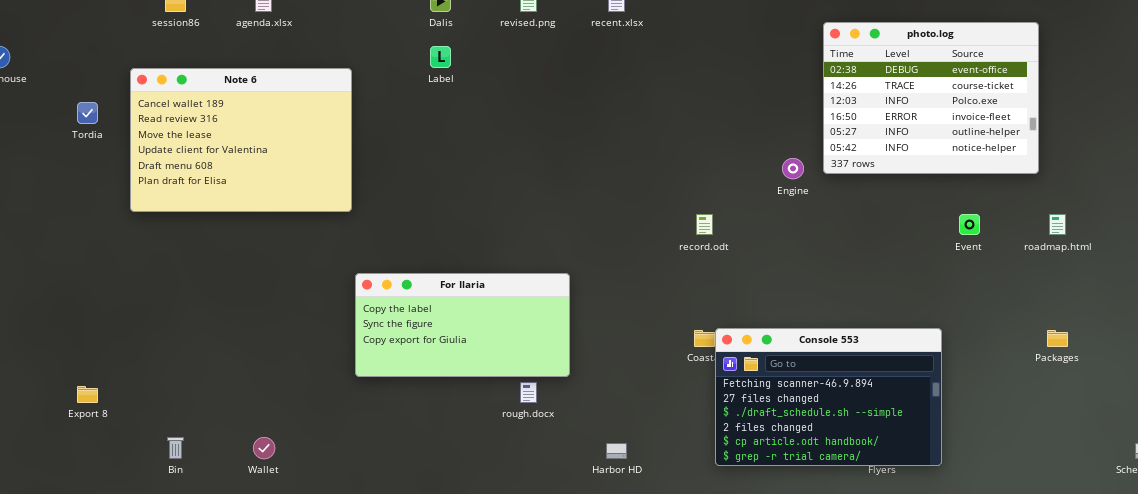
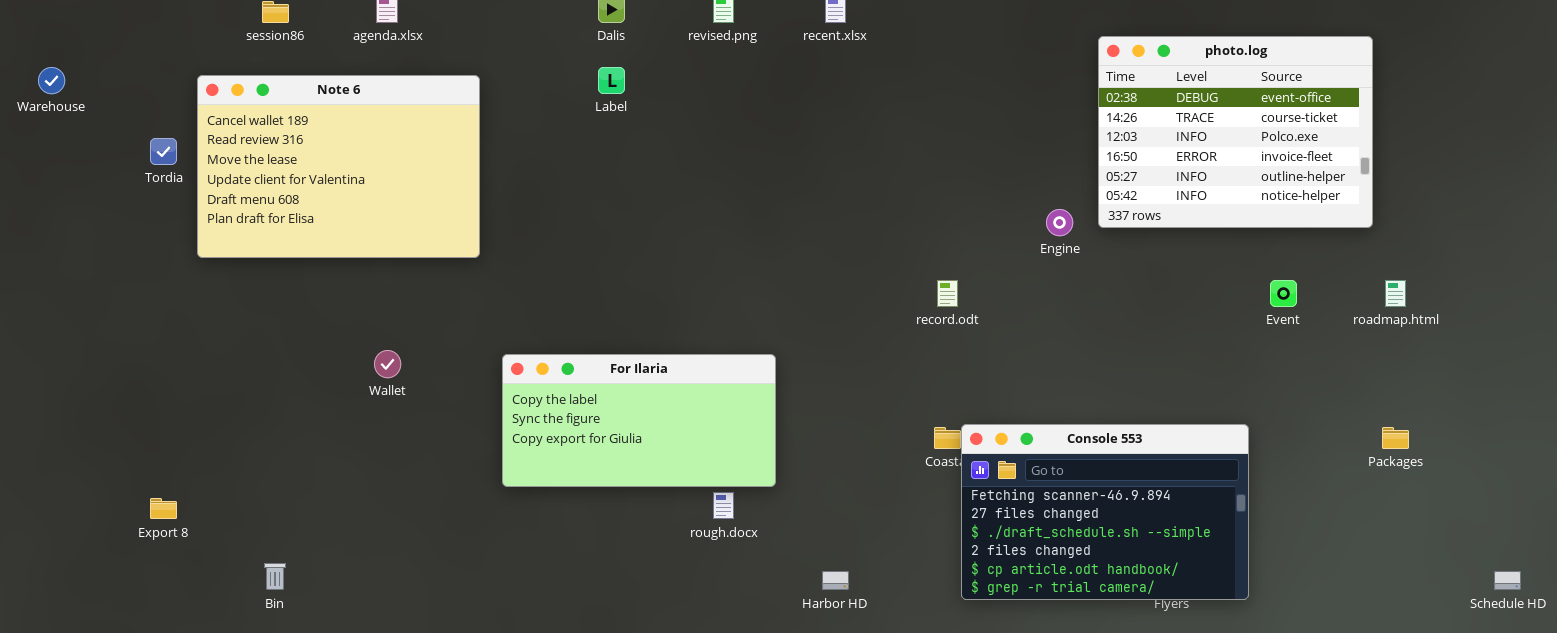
Note 6: [130,68,352,212] -> [197,75,480,258], moved
Wallet: [253,437,275,459] -> [374,350,401,378], moved

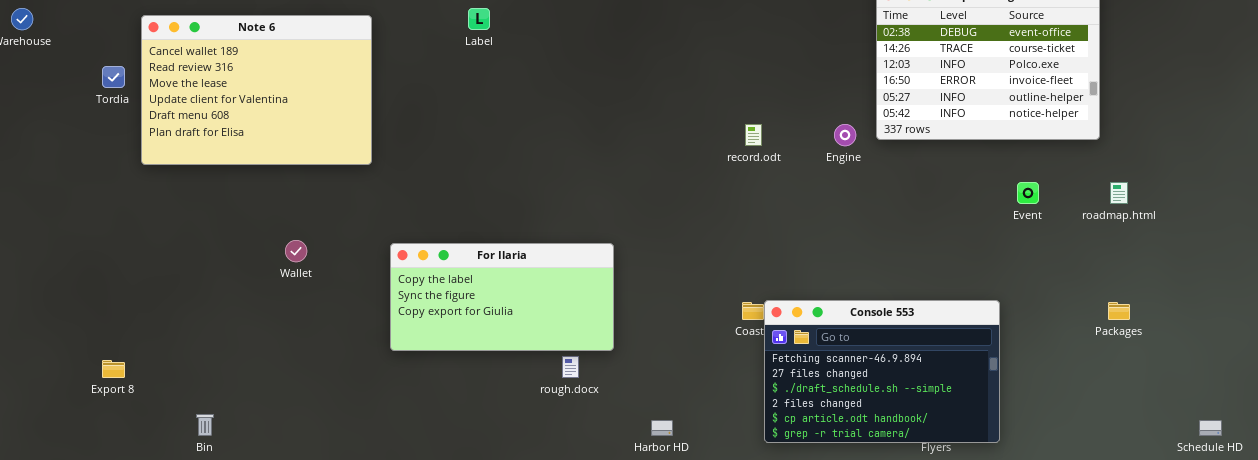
record.odt: [937,280,958,307] -> [745,124,762,146], moved

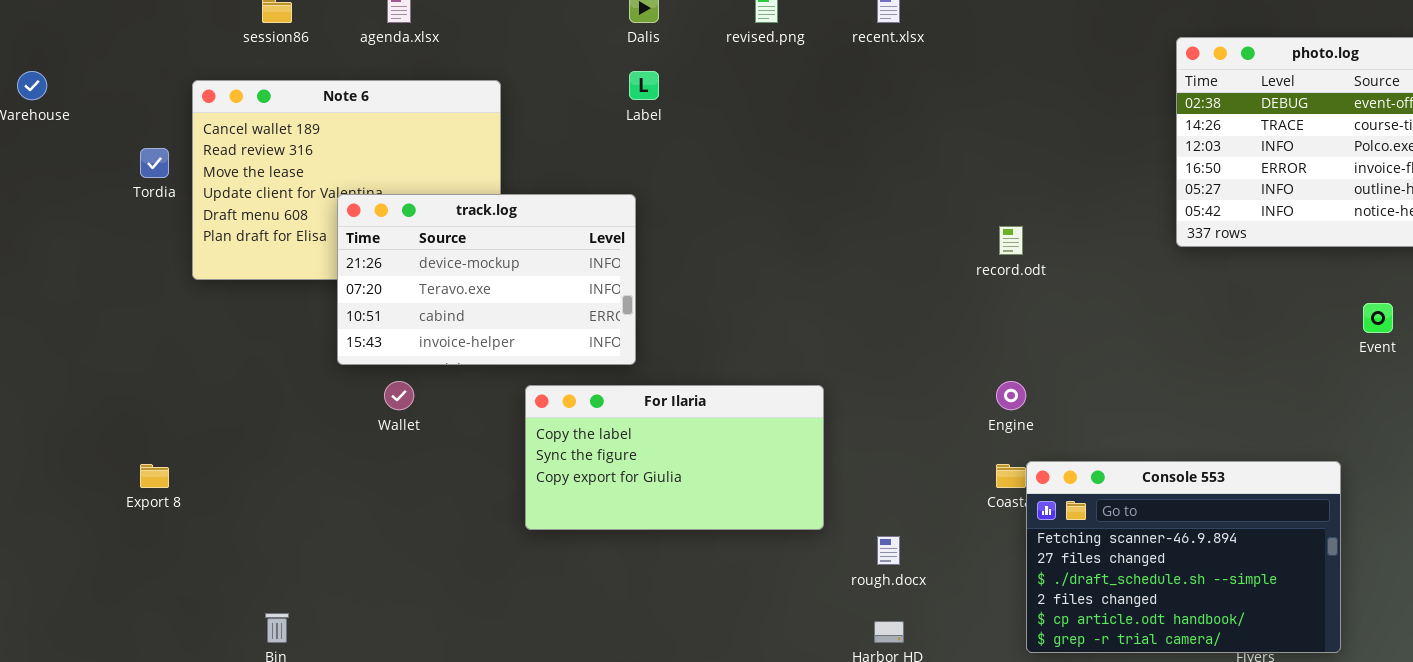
track.log: none -> [337,194,636,365], opened
Engine: [834,124,856,146] -> [996,381,1026,410], moved
rough.docx: [562,356,579,378] -> [877,536,900,565], moved
Export 8: [102,360,125,378] -> [140,464,169,488], moved

